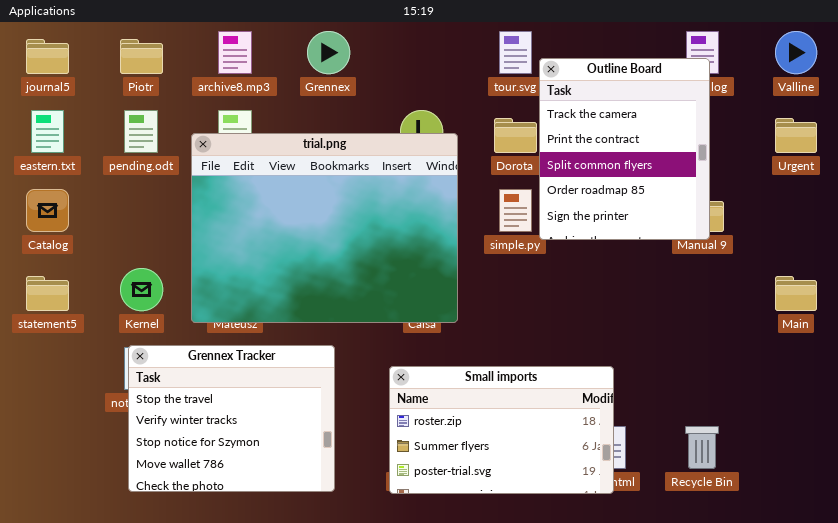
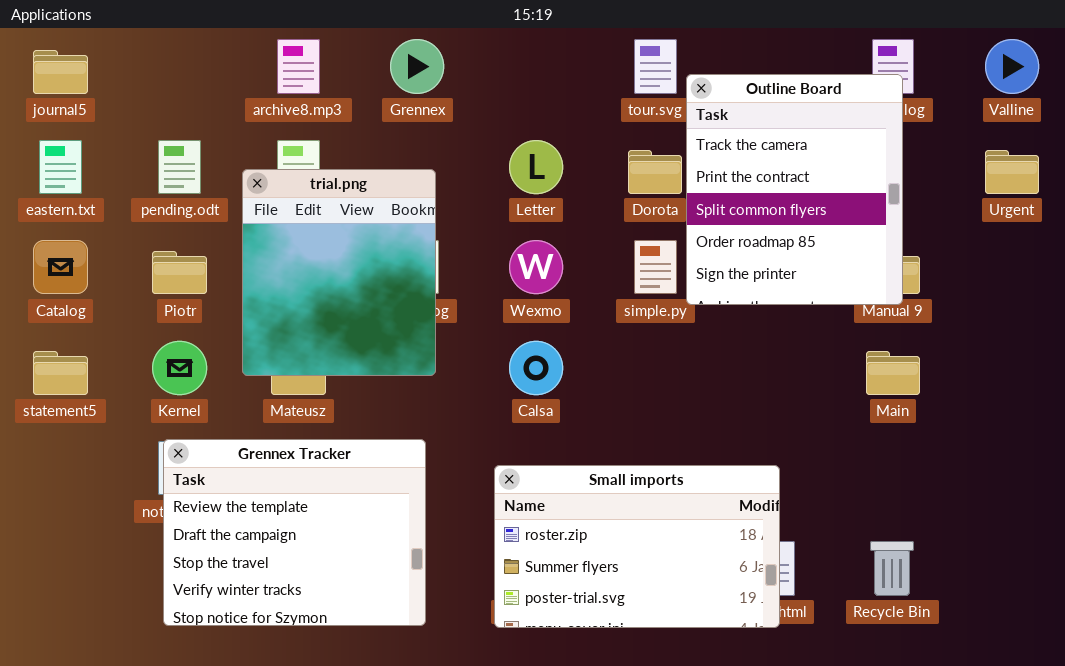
Piotr: [120,39,163,74] -> [152,251,207,294], moved
trial.png: [191,133,458,323] -> [242,169,436,376], resized
Main: [775,276,817,311] -> [866,351,920,395], moved
Grennex Tracker: [128,345,335,492] -> [163,439,426,626], scrolled up 2 rows

